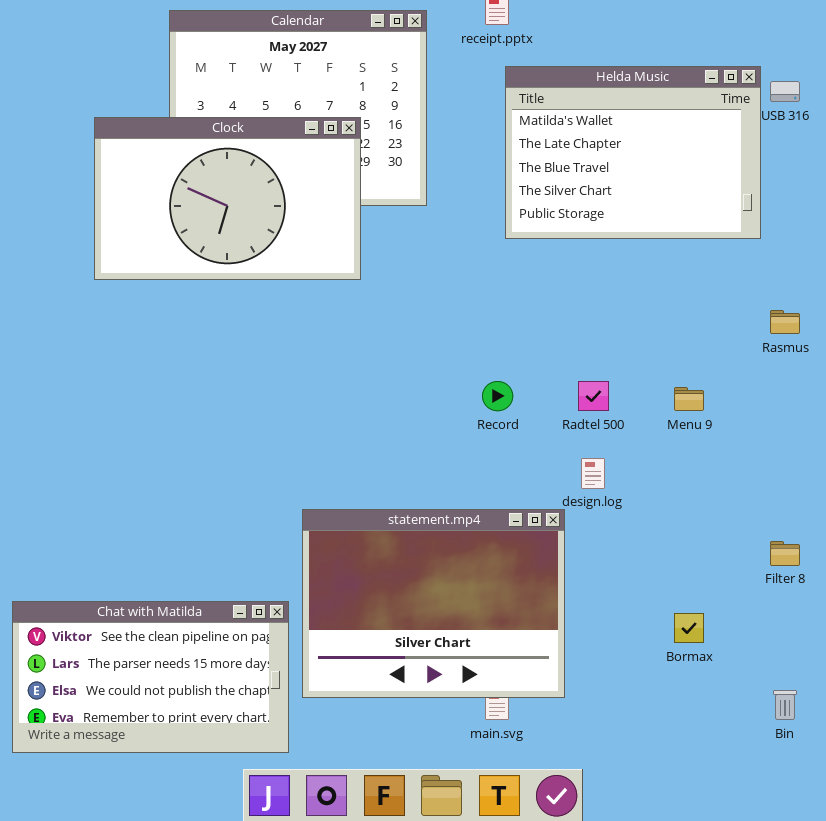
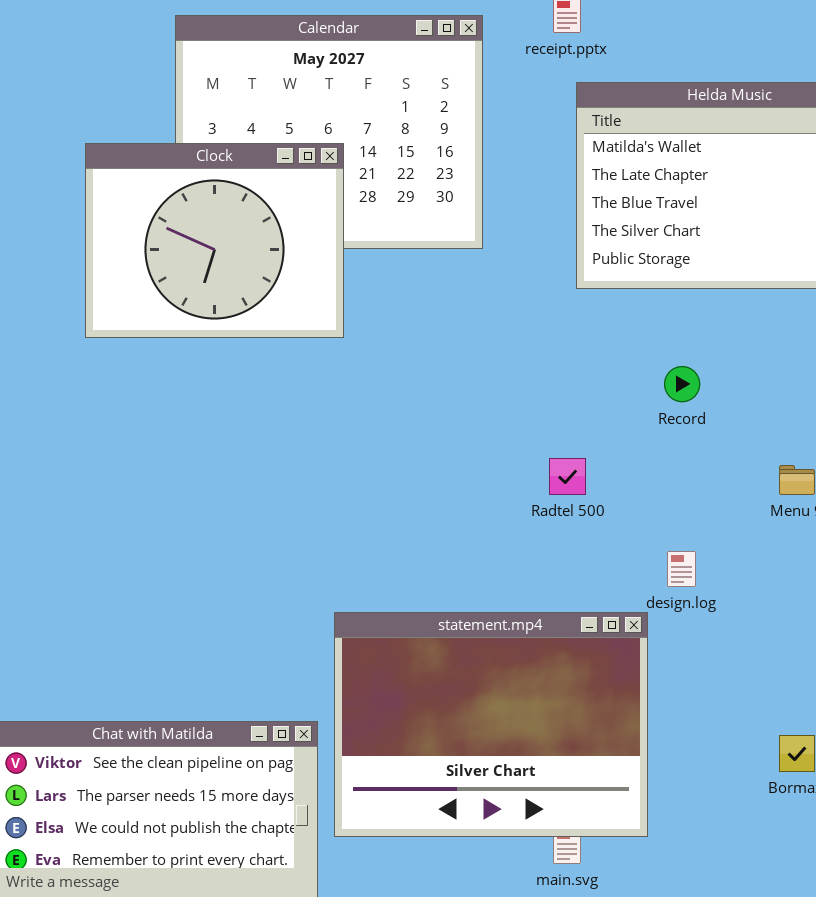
Clock: [94,117,361,280] -> [85,143,344,338], resized
Record: [482,381,513,411] -> [664,366,700,402], moved
Radtel 500: [578,381,609,411] -> [549,458,586,495], moved

